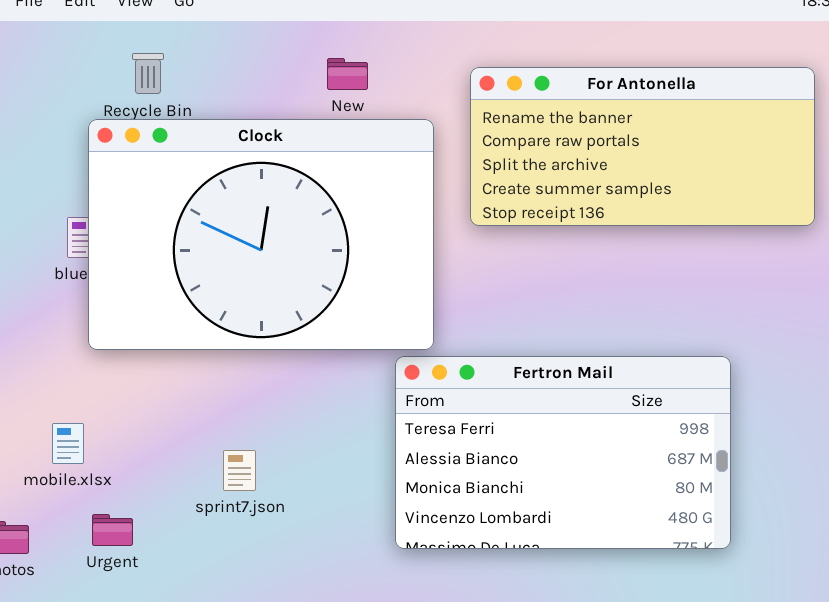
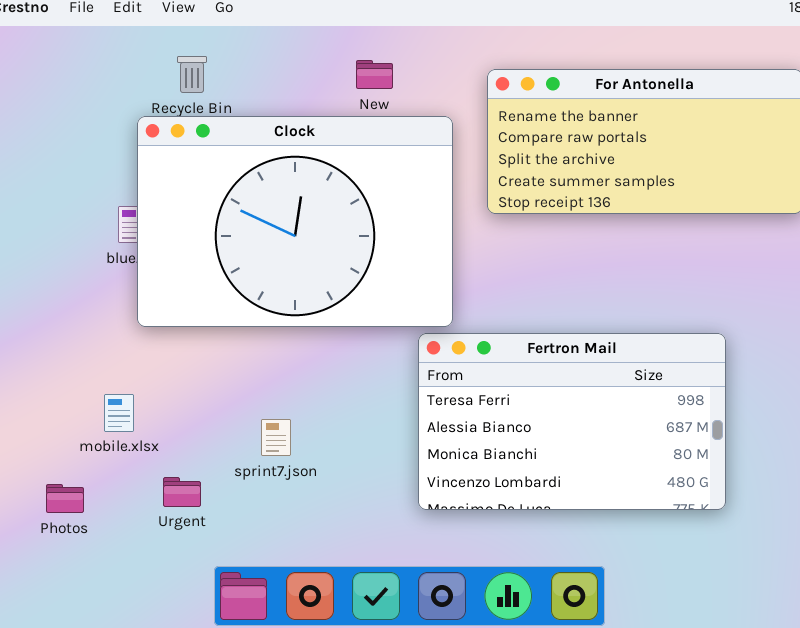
Urgent: [92,514,133,546] -> [163,477,201,507], moved

